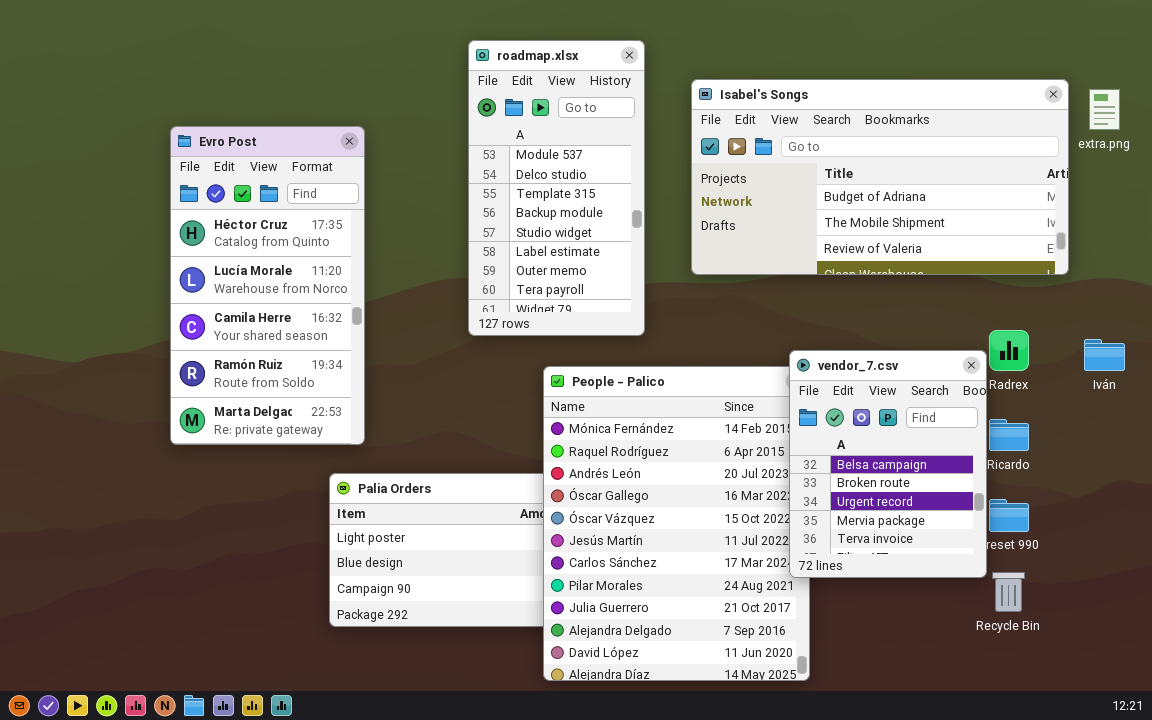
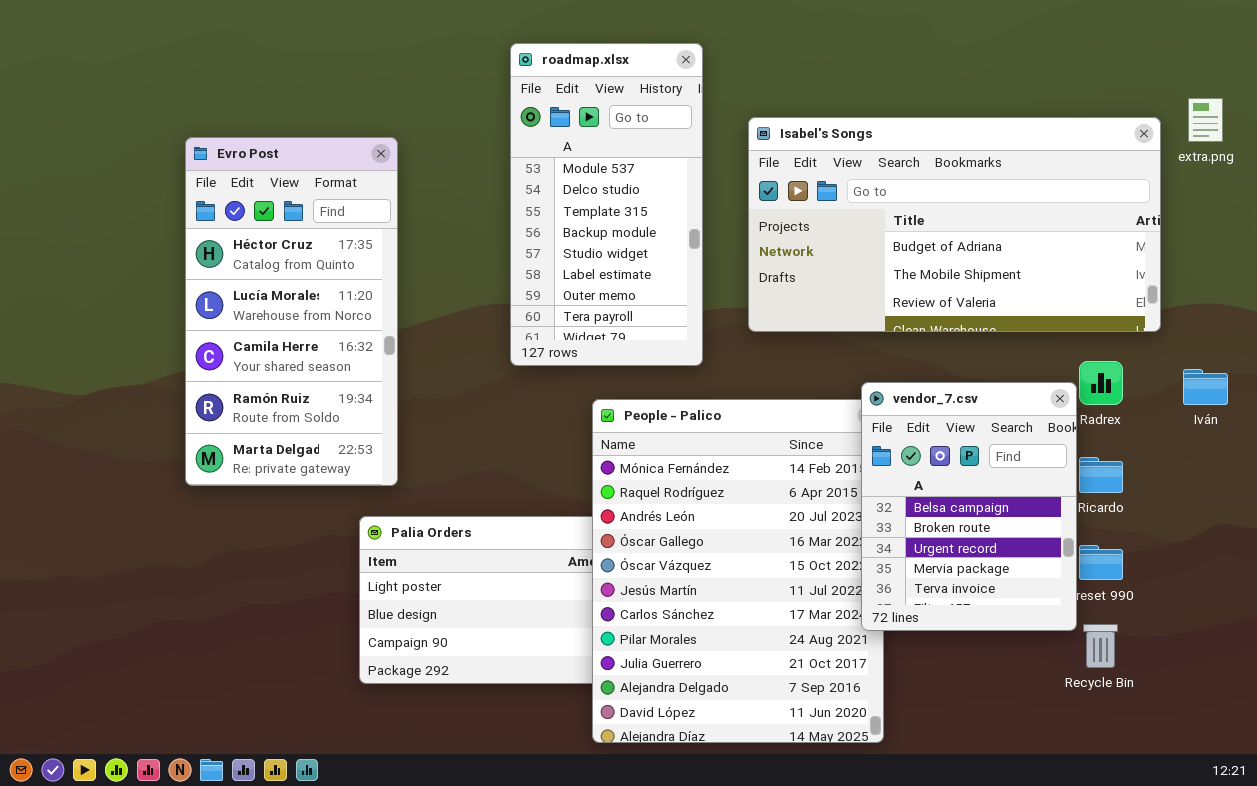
Isabel's Songs: [691,79,1069,275] -> [748,117,1161,332], moved

